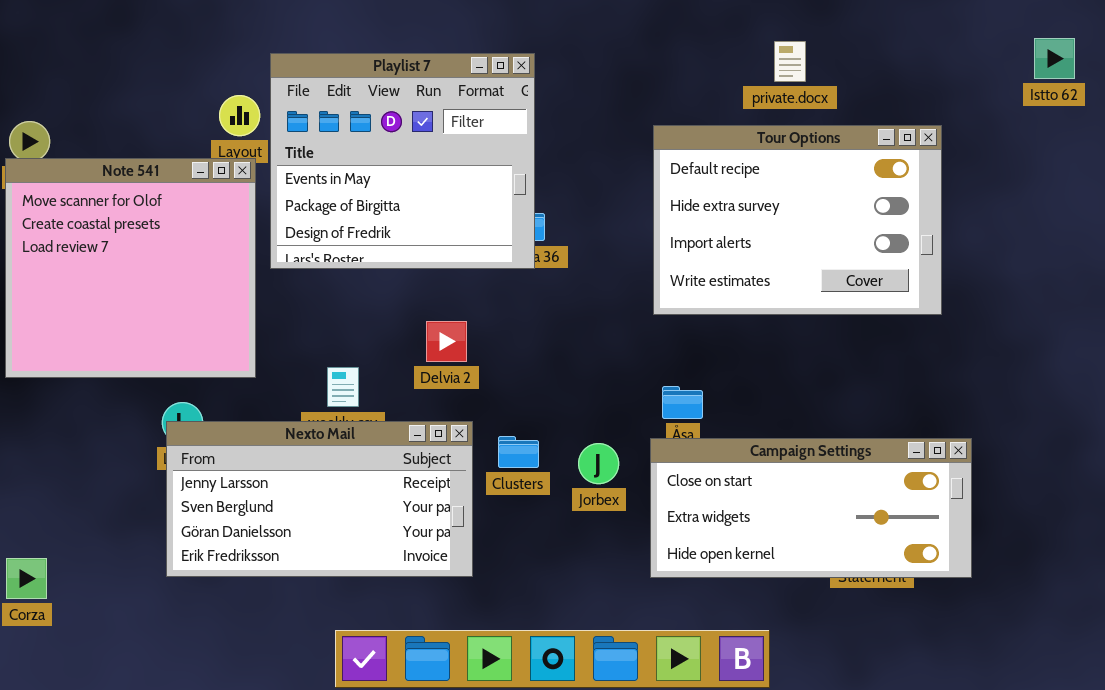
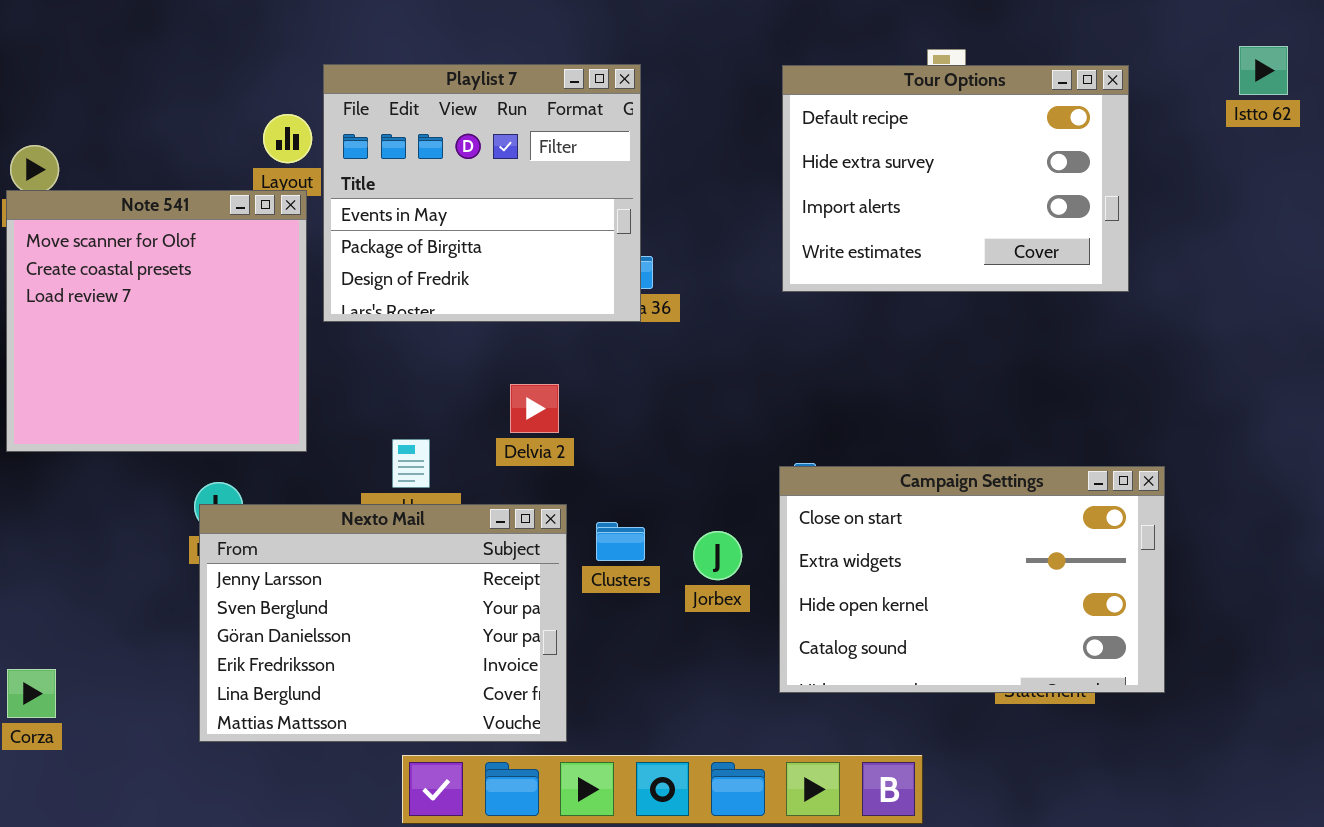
Tour Options: [653,125,942,315] -> [782,65,1129,292], moved
Nexto Mail: [166,421,473,577] -> [199,504,567,742], resized
Campaign Settings: [650,438,972,578] -> [779,466,1165,693], resized

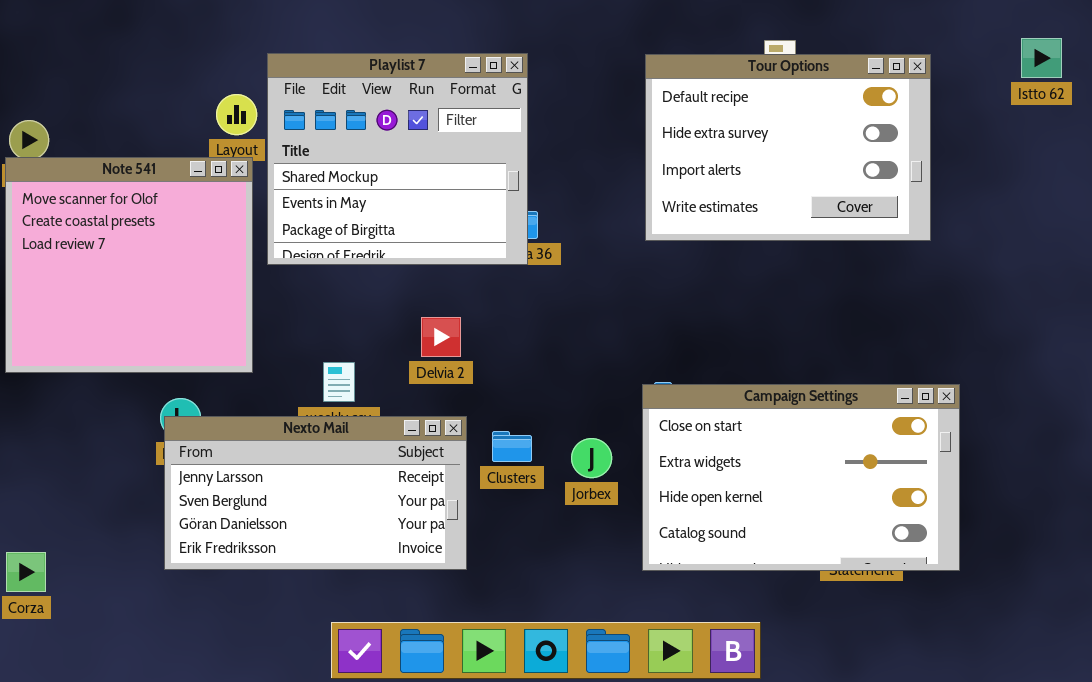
Playlist 7: [323,64,641,322] -> [267,53,528,265], scrolled up 1 row
Nexto Mail: [199,504,567,742] -> [164,416,467,570], resized

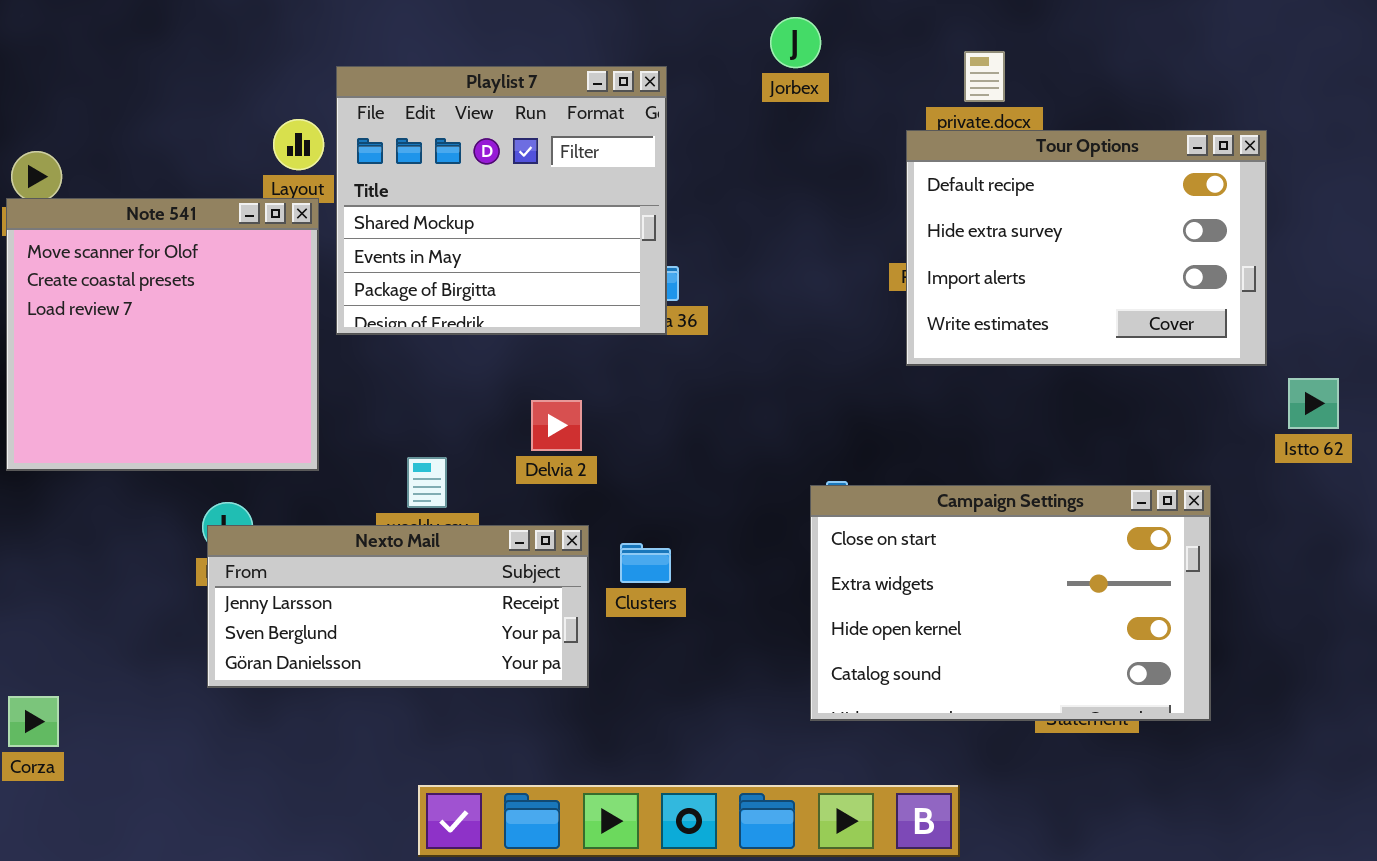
Istto 62: [1021,38,1062,78] -> [1288,378,1339,429], moved
Tour Options: [645,54,931,241] -> [906,130,1267,366], moved
Nexto Mail: [164,416,467,570] -> [207,525,589,688], resized
Jorbex: [571,438,612,478] -> [770,17,821,68], moved

